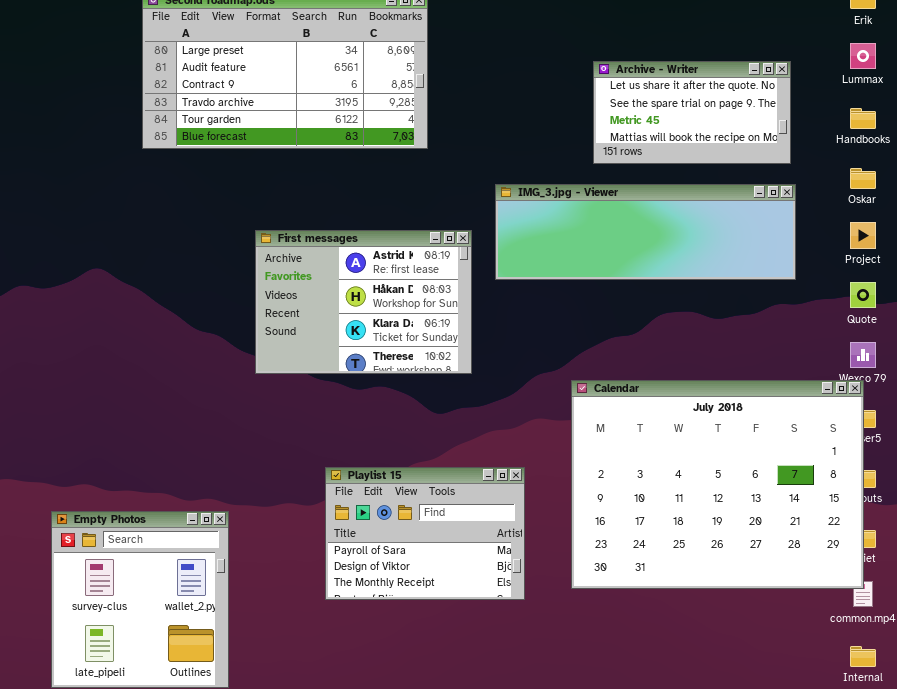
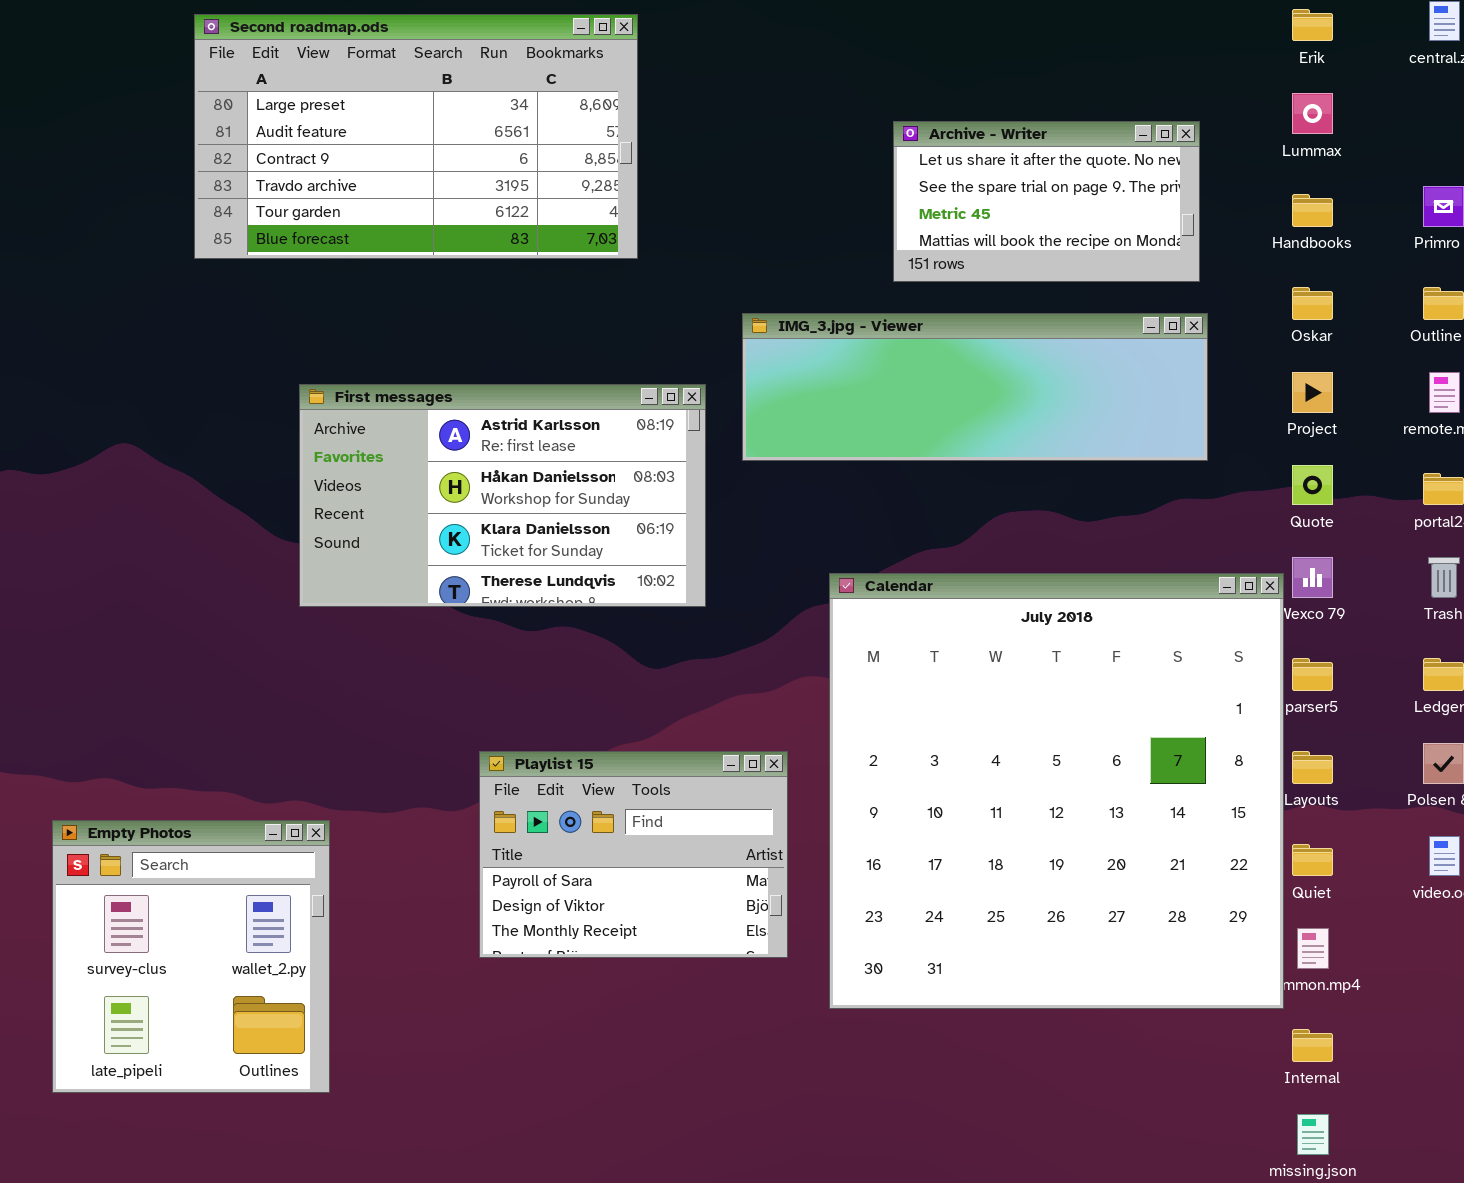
First messages: [255,230,472,374] -> [299,384,706,607], resized
Calendar: [571,380,864,589] -> [829,573,1284,1009], moved, resized

